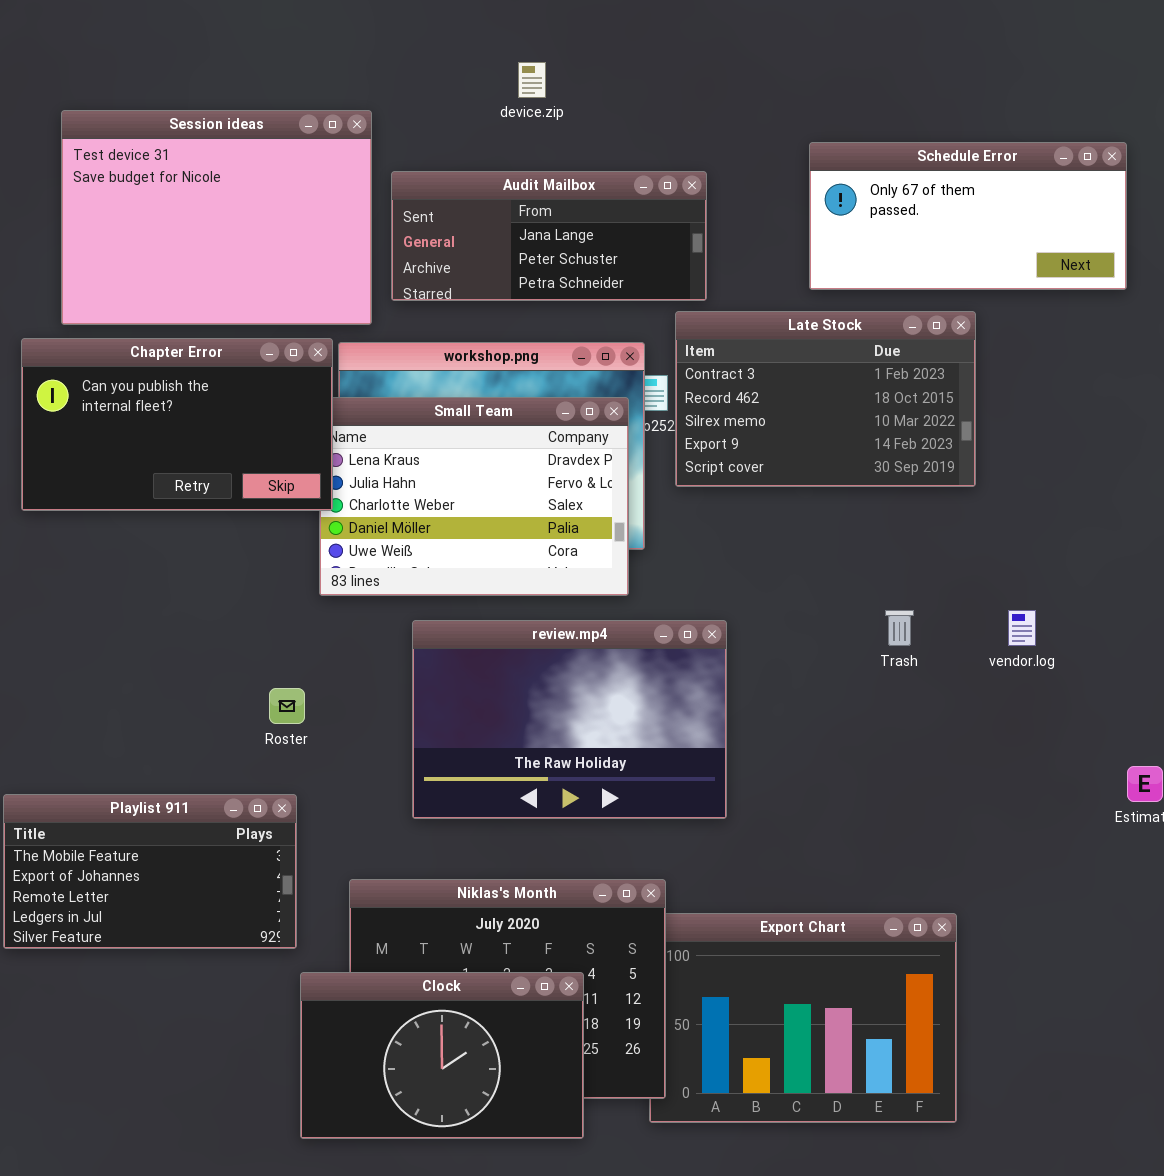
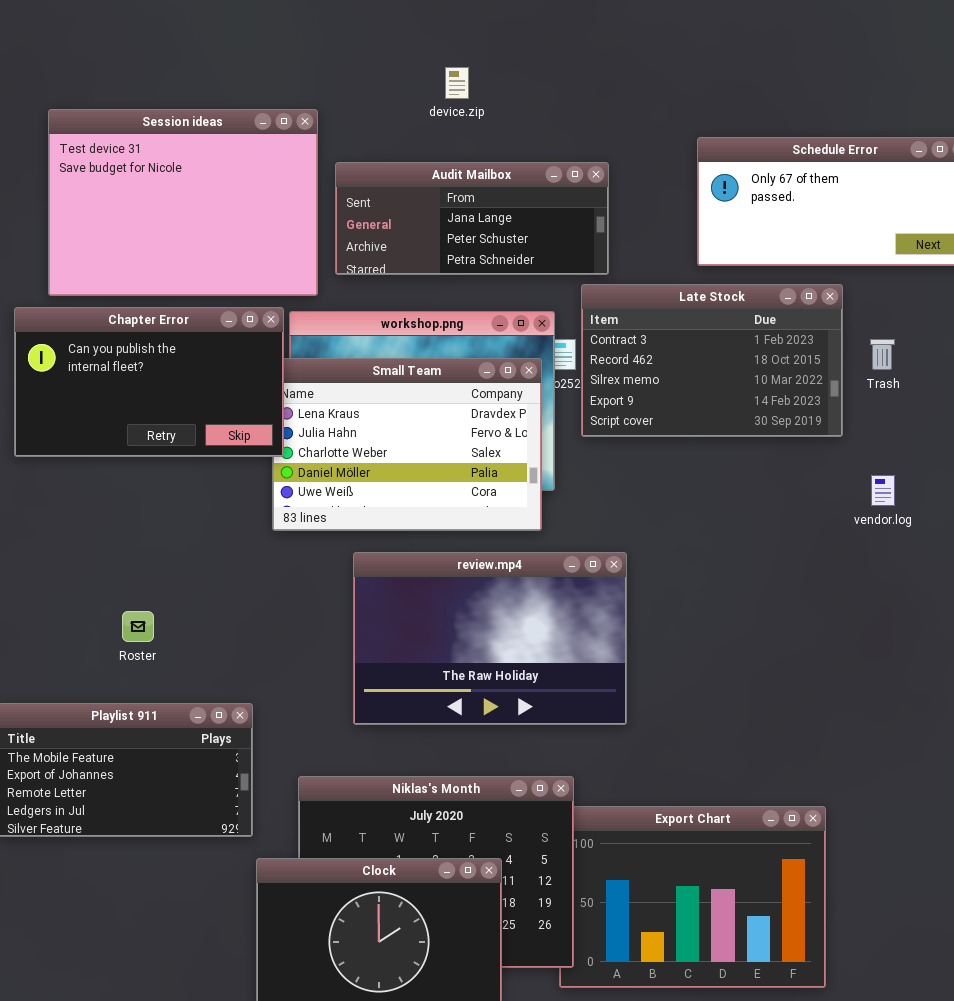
Trash: [885,610,914,646] -> [870,339,895,370], moved
vendor.log: [1008,610,1036,646] -> [871,475,895,506], moved
Roster: [269,688,305,724] -> [122,611,154,642], moved

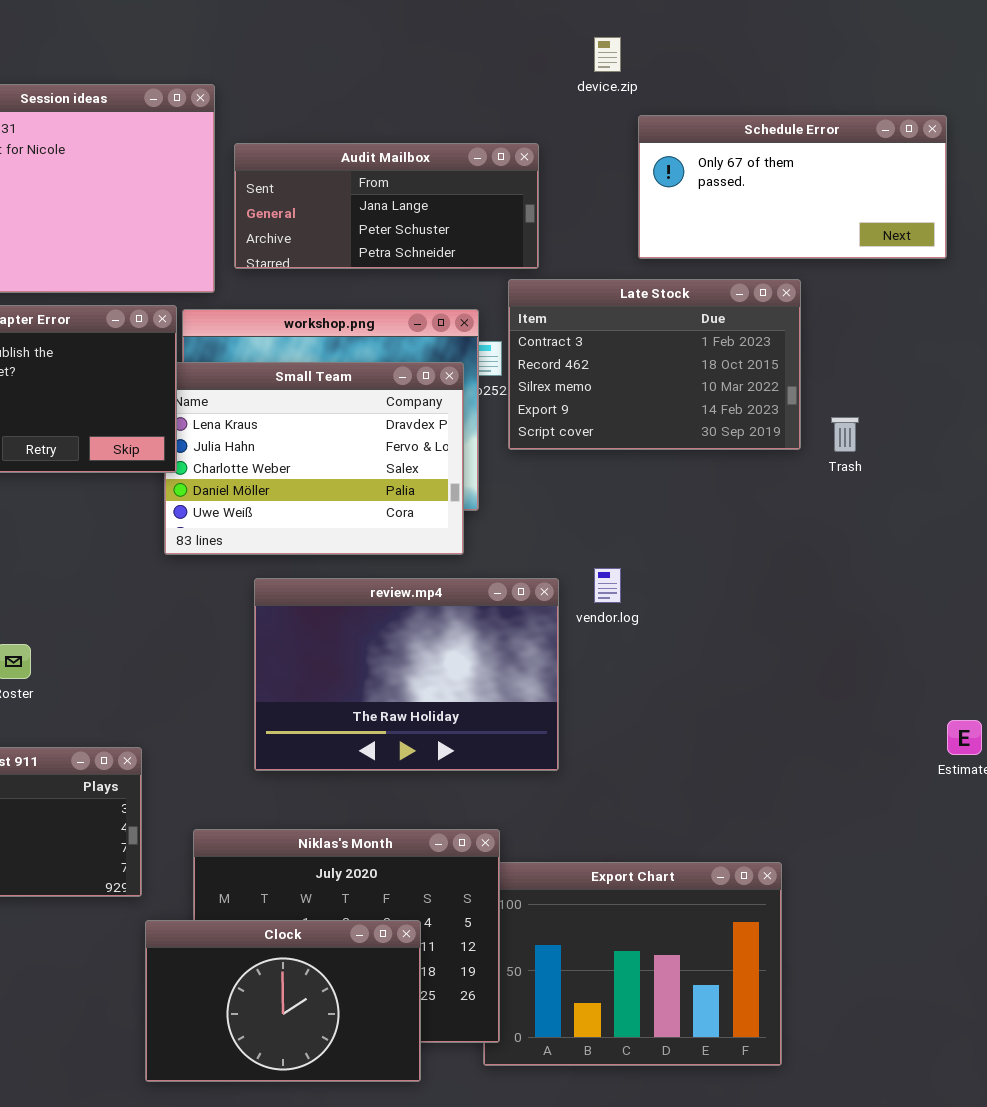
device.zip: [445,67,469,99] -> [594,37,621,72], moved
Trash: [870,339,895,370] -> [831,417,859,452], moved
vendor.log: [871,475,895,506] -> [594,568,621,603], moved

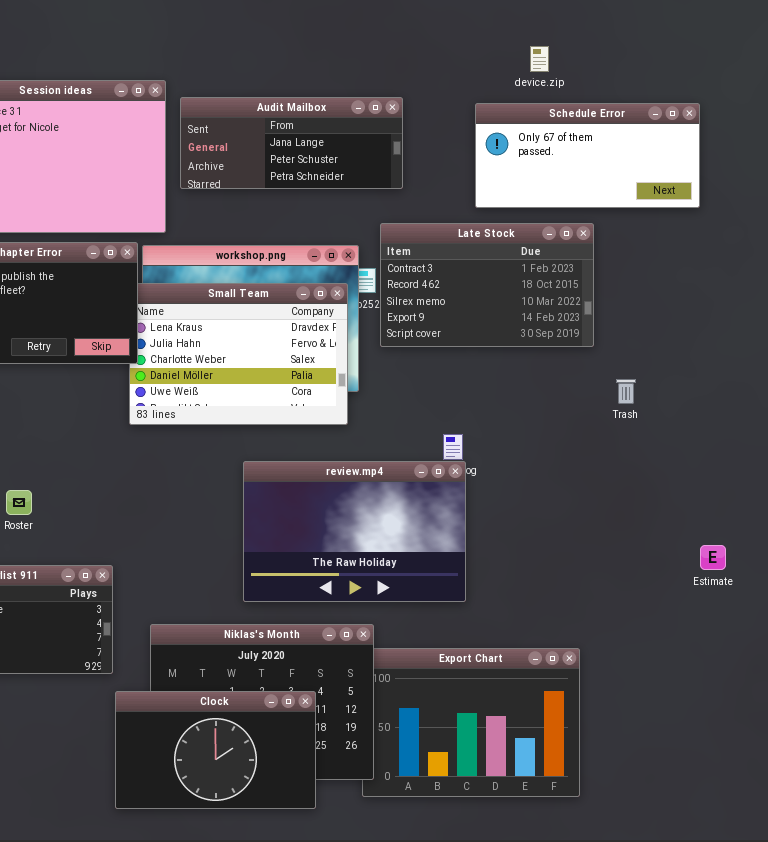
device.zip: [594,37,621,72] -> [530,46,549,72], moved
Audit Mailbox: [234,143,539,269] -> [180,97,403,189], moved
Trash: [831,417,859,452] -> [616,379,636,404], moved
review.mp4: [254,578,559,771] -> [243,461,466,602], moved

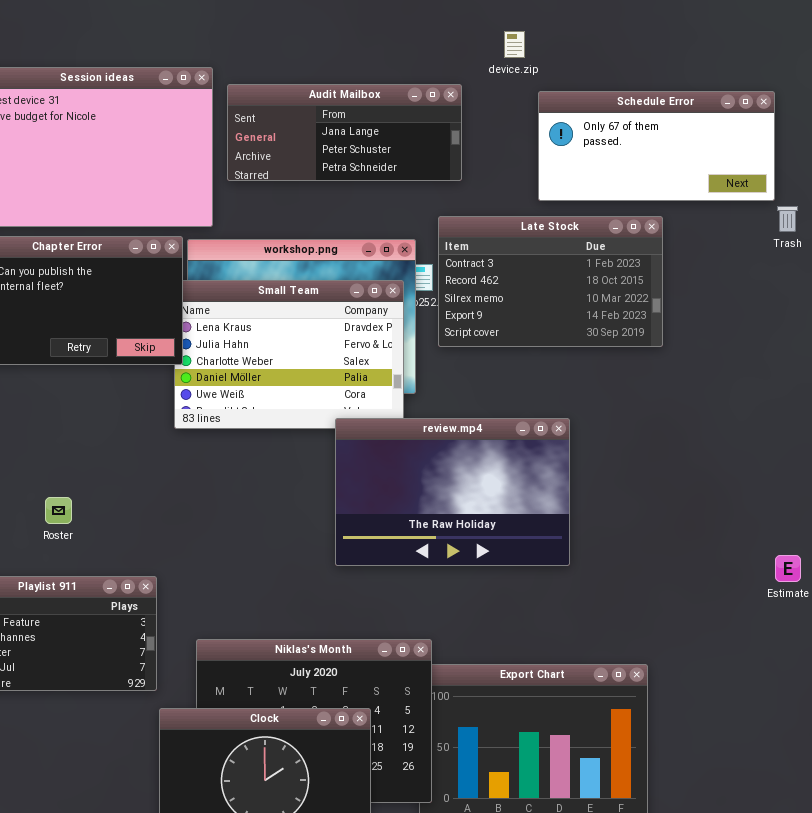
device.zip: [530,46,549,72] -> [504,31,525,58], moved
Trash: [616,379,636,404] -> [777,206,798,232], moved
review.mp4: [243,461,466,602] -> [335,418,570,566], moved

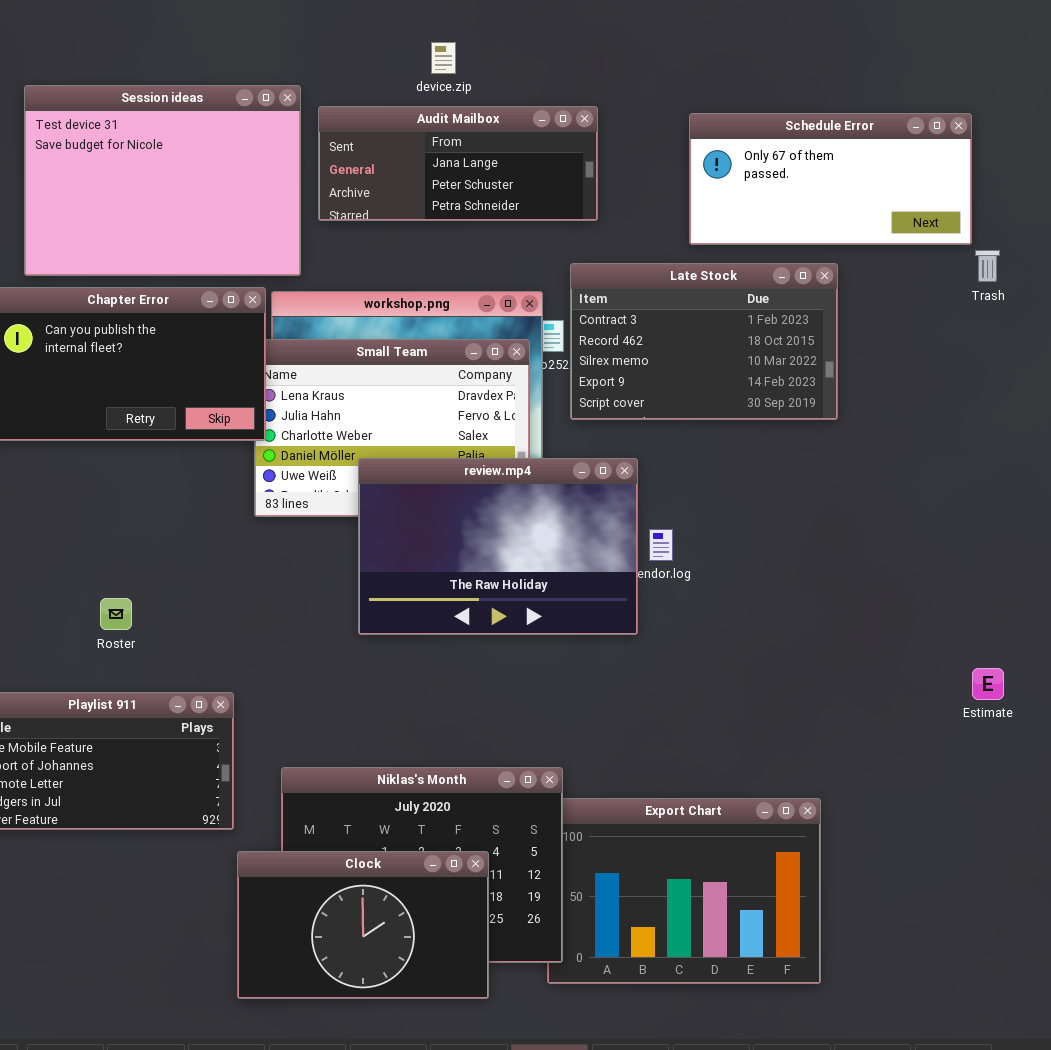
device.zip: [504,31,525,58] -> [431,42,456,74], moved
review.mp4: [335,418,570,566] -> [358,458,638,635], moved

